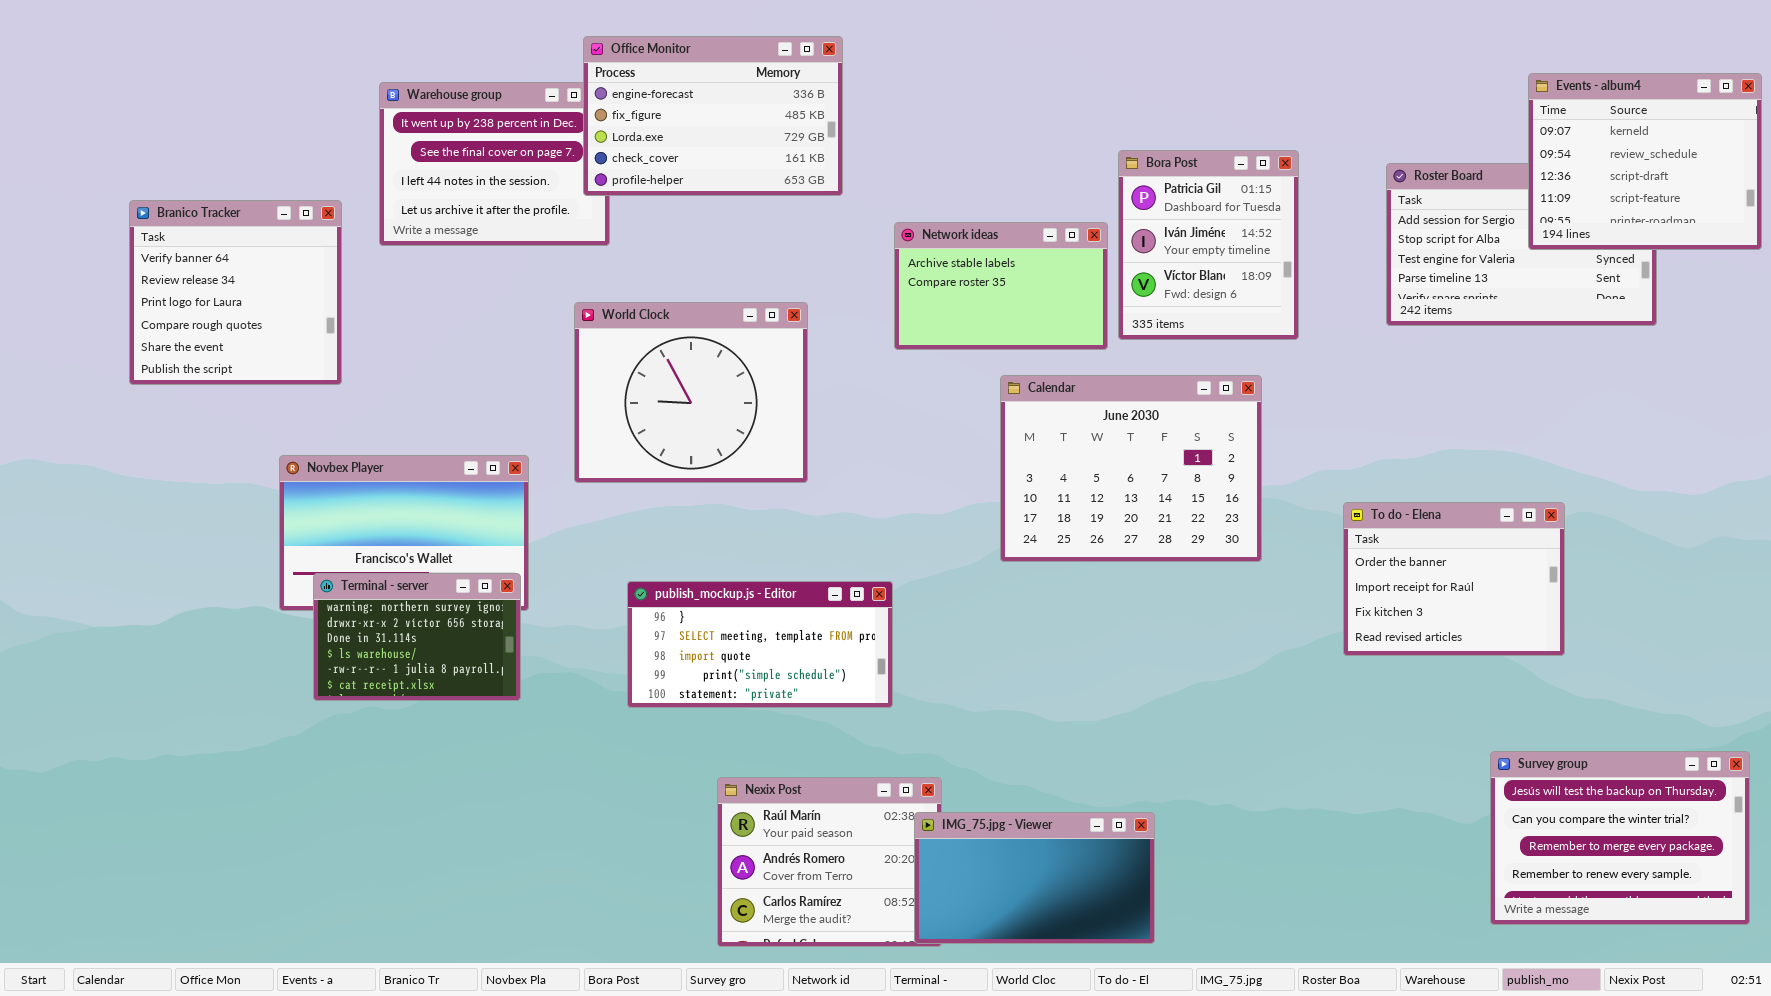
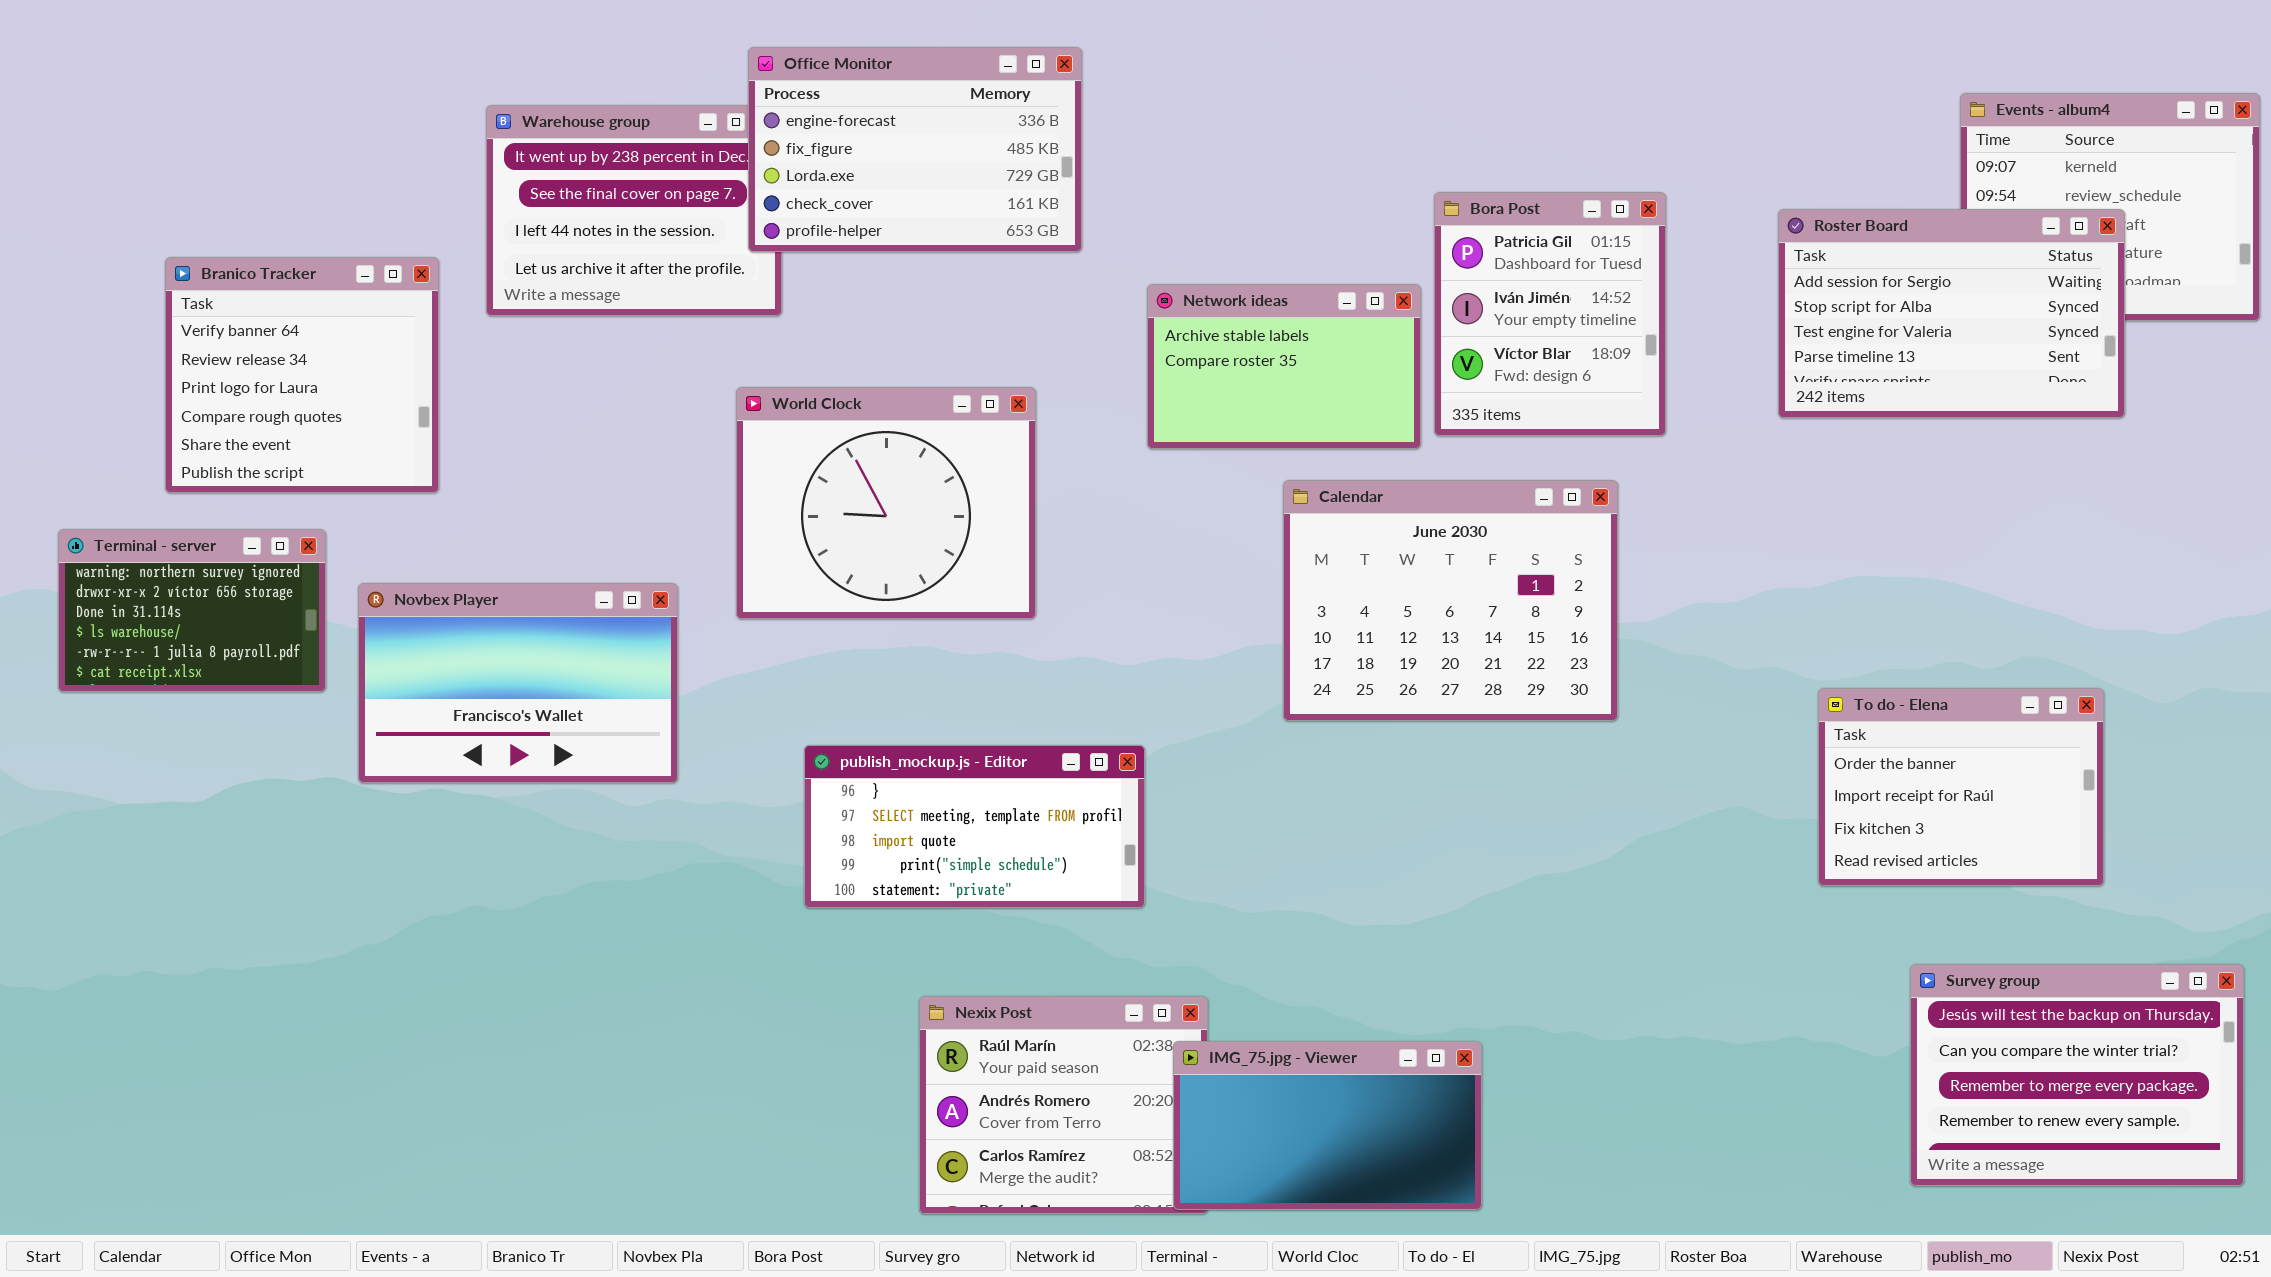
Roster Board: [1386,163,1657,326] -> [1778,209,2125,418], raised
To do - Elena: [1343,502,1565,656] -> [1818,688,2104,886], moved
Terminal - server: [313,573,521,701] -> [58,529,326,692], moved

